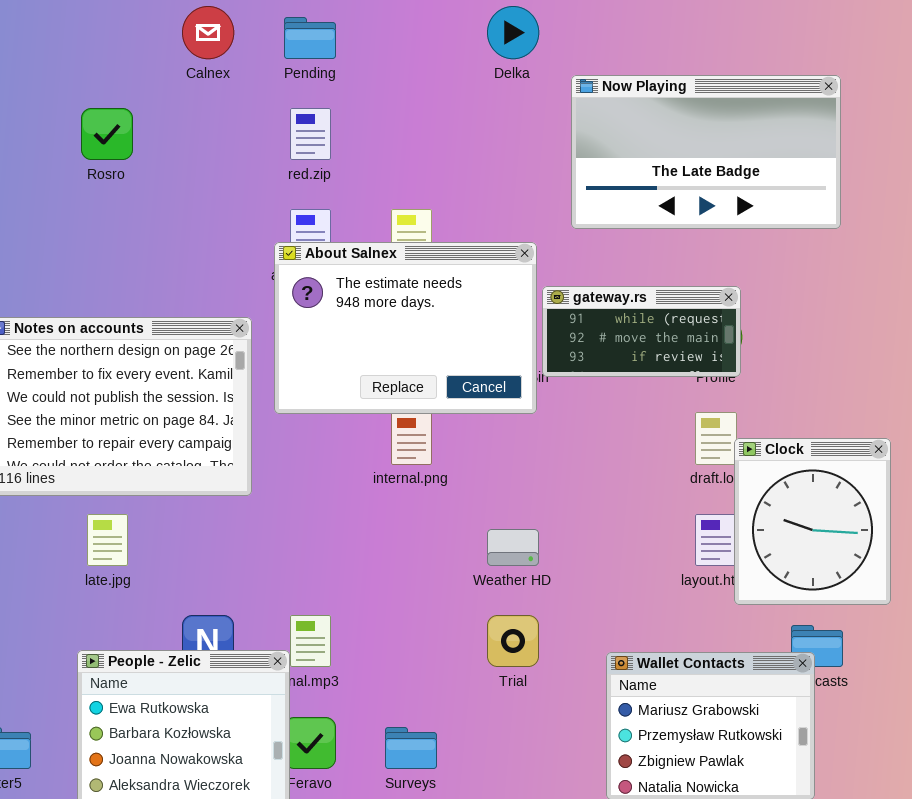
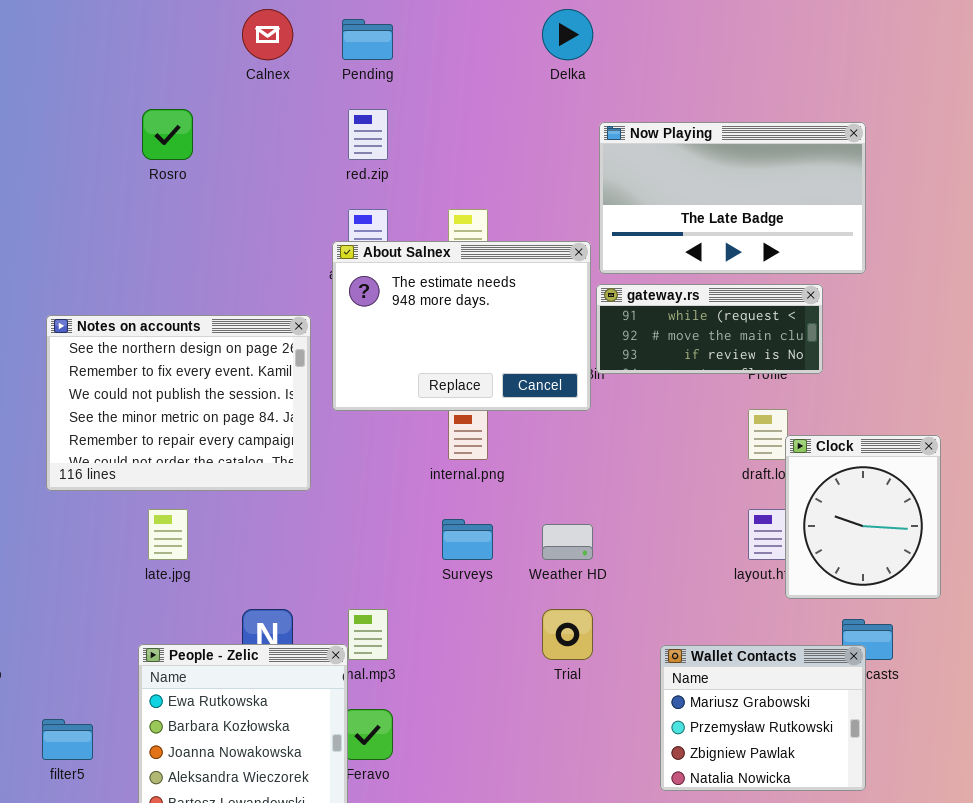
Now Playing: [571,75,841,229] -> [599,122,866,274], moved
gateway.rs: [542,286,741,377] -> [596,284,823,374], resized
Surveys: [385,727,437,769] -> [442,519,493,560], moved

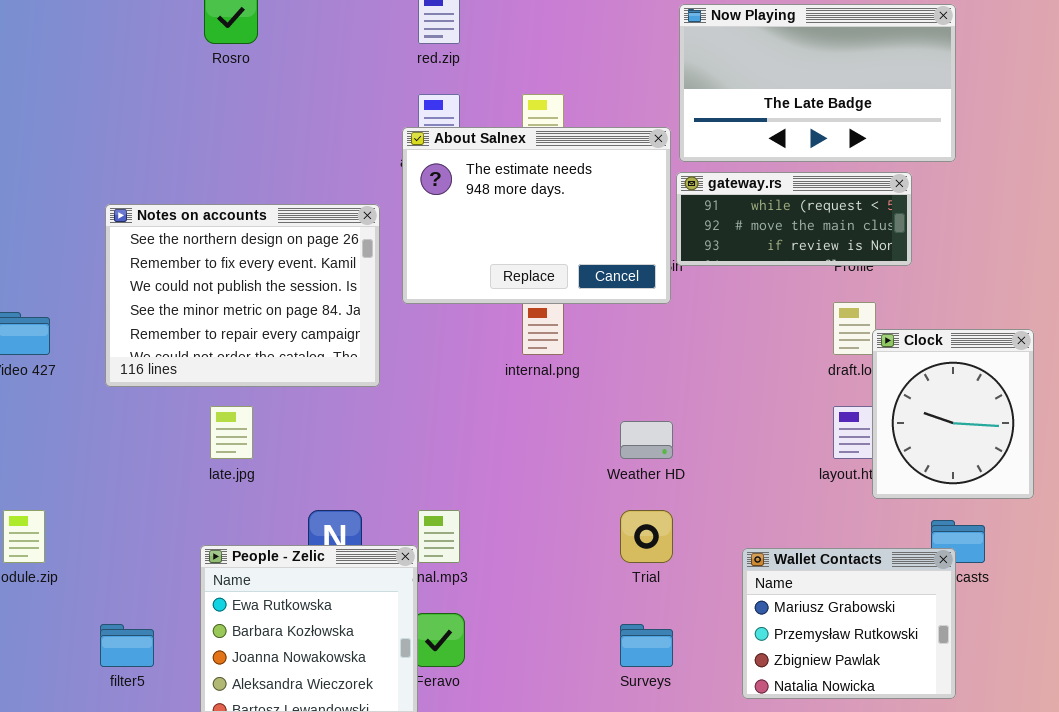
Surveys: [442,519,493,560] -> [620,624,673,667], moved

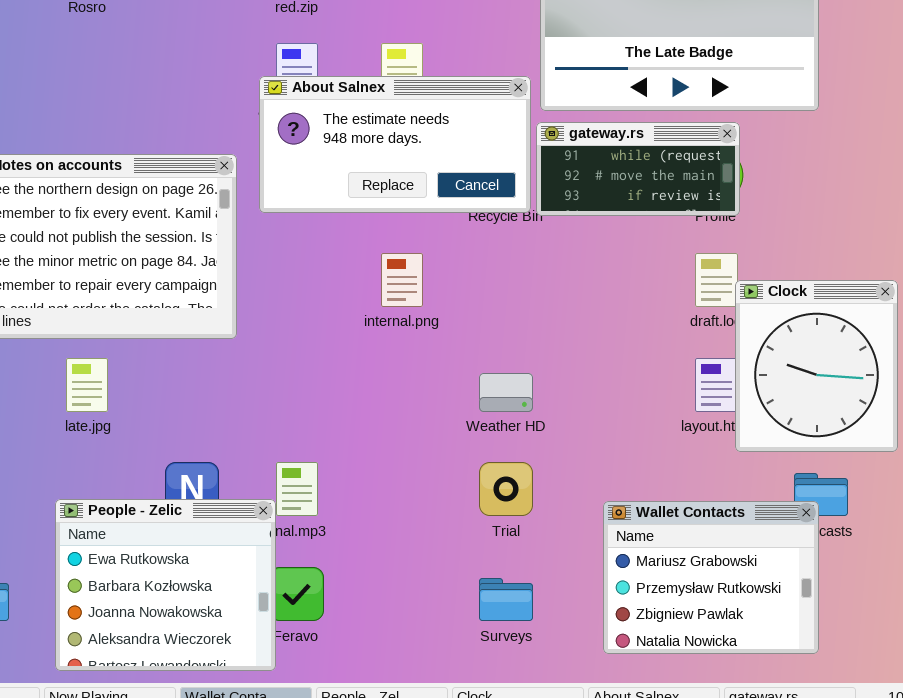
About Salnex: [402,127,671,304] -> [259,76,531,213], resized
gateway.rs: [676,172,912,266] -> [536,122,740,216], resized

